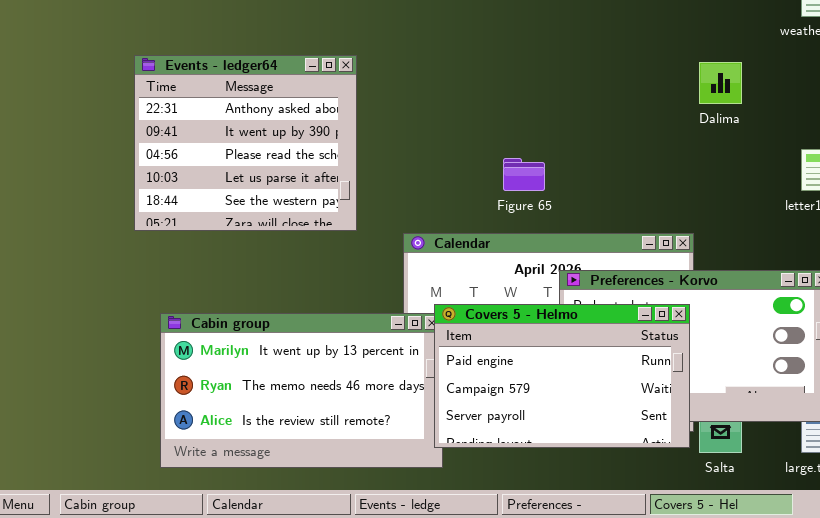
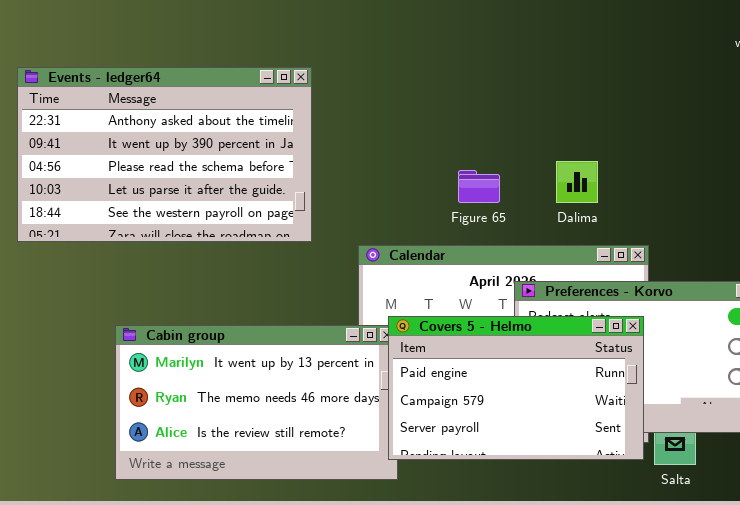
Events - ledger64: [134,55,357,231] -> [17,67,312,242], resized
Dalima: [699,62,742,104] -> [556,161,598,203], moved

